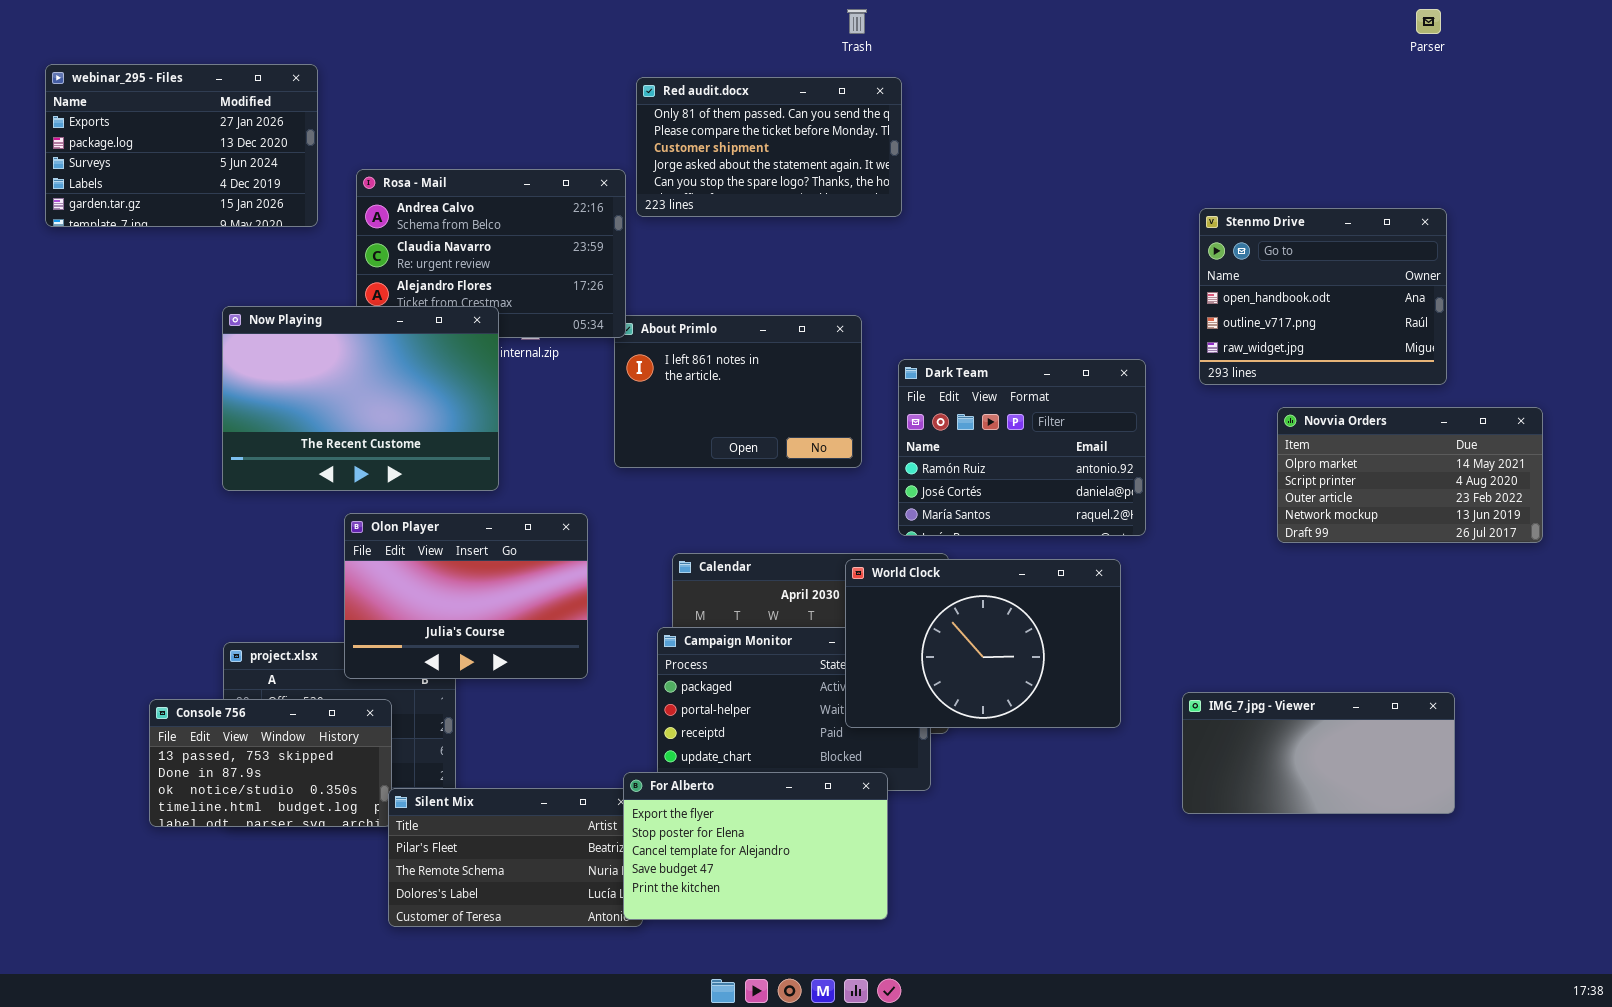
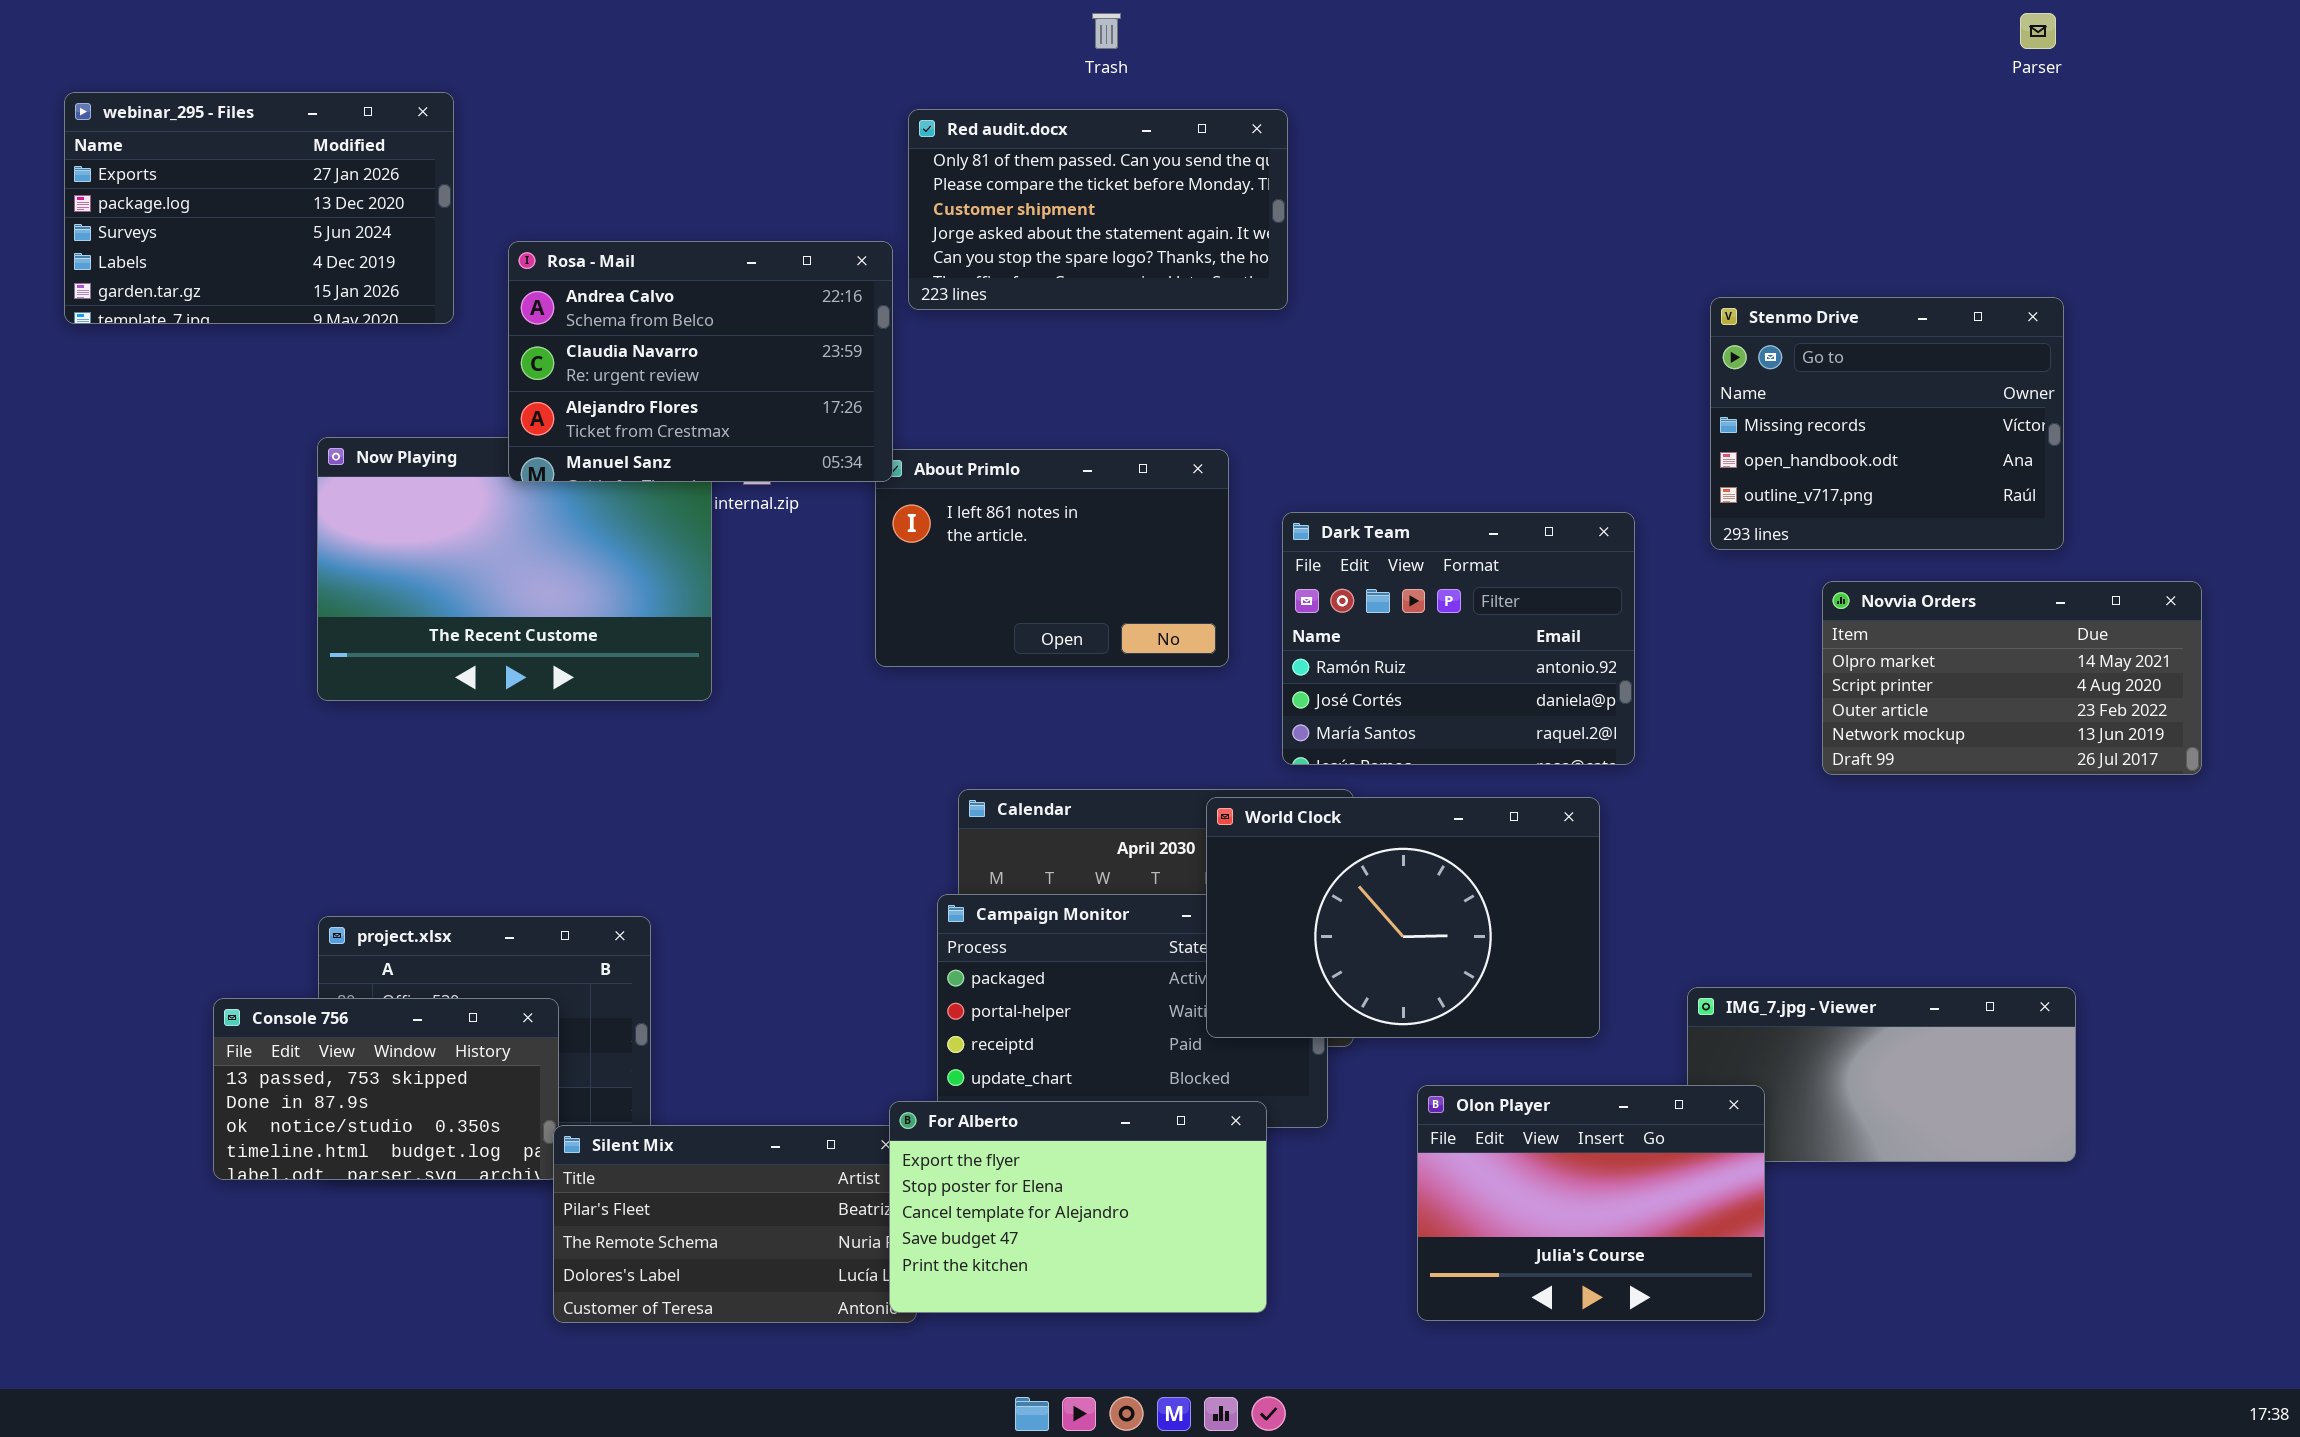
Trash: [847,9,867,34] -> [1092,13,1121,49], moved
Rosa - Mail: [356,169,626,338] -> [508,241,893,482], raised
Stenmo Drive: [1199,208,1447,385] -> [1710,297,2064,550], scrolled up 1 row
Olon Player: [344,513,588,679] -> [1417,1085,1765,1321], moved

